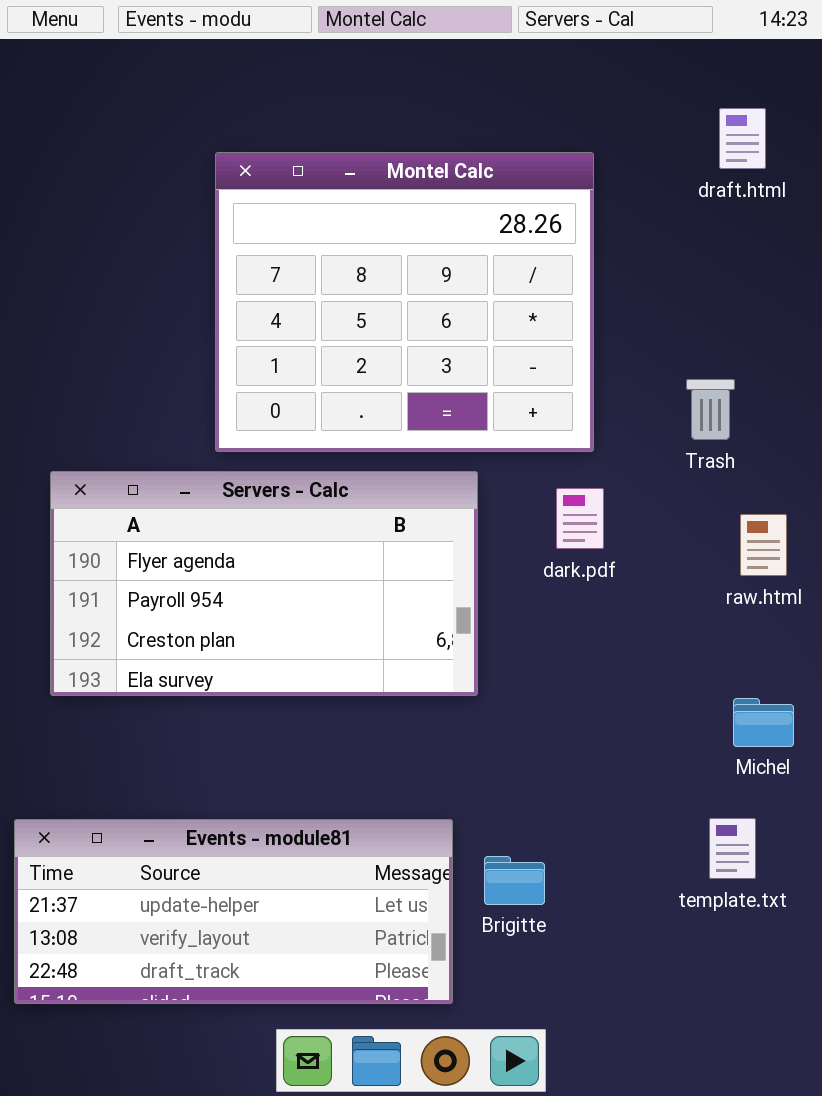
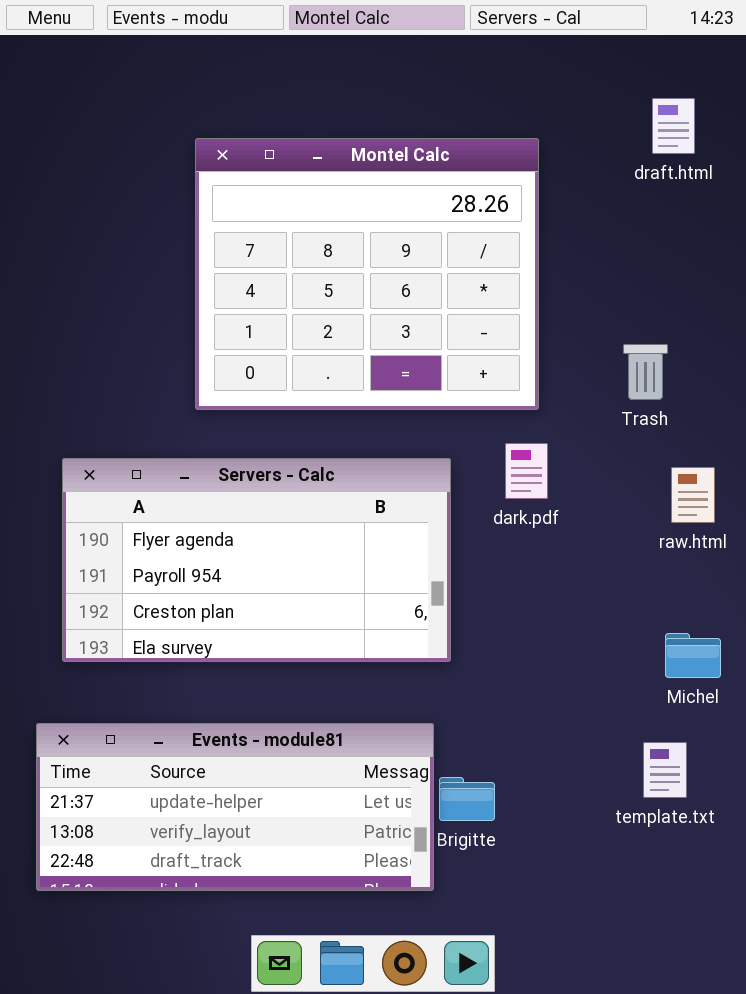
Servers - Calc: [50,471,478,696] -> [62,458,451,662], moved
Events - module81: [14,819,453,1004] -> [36,723,434,891], moved

